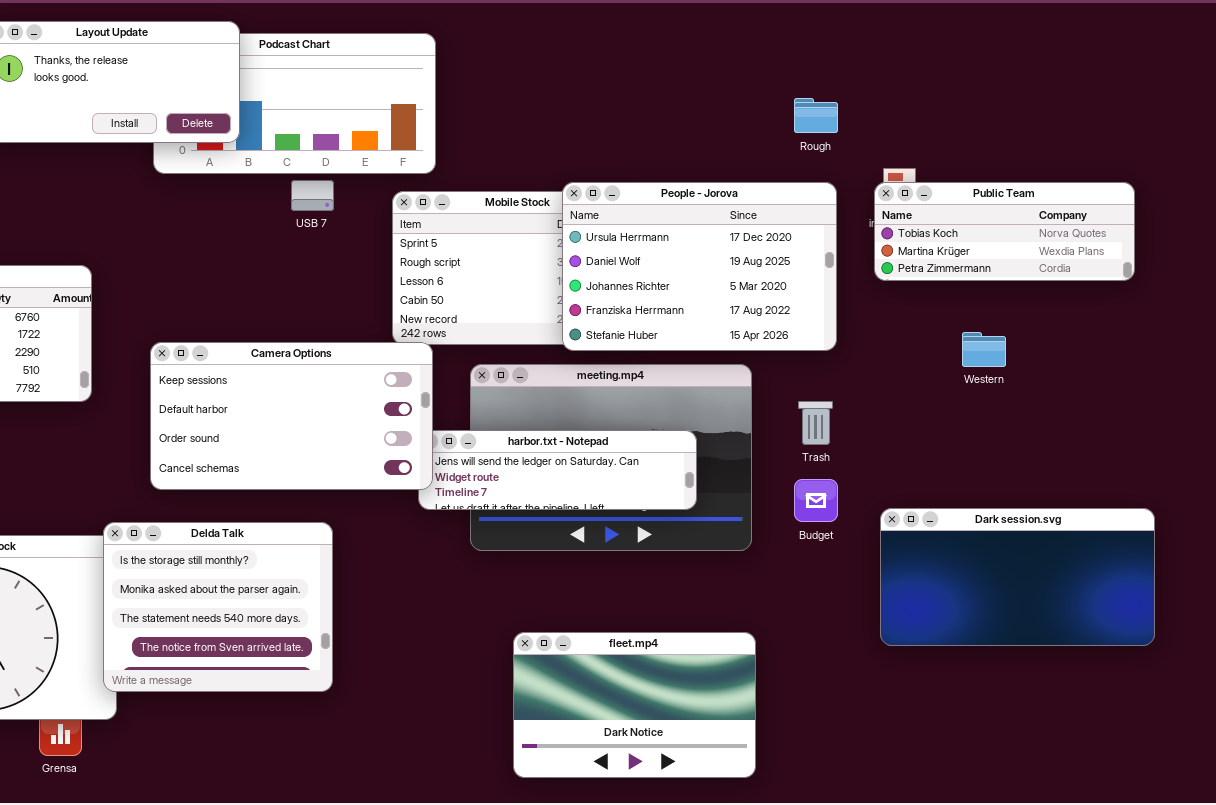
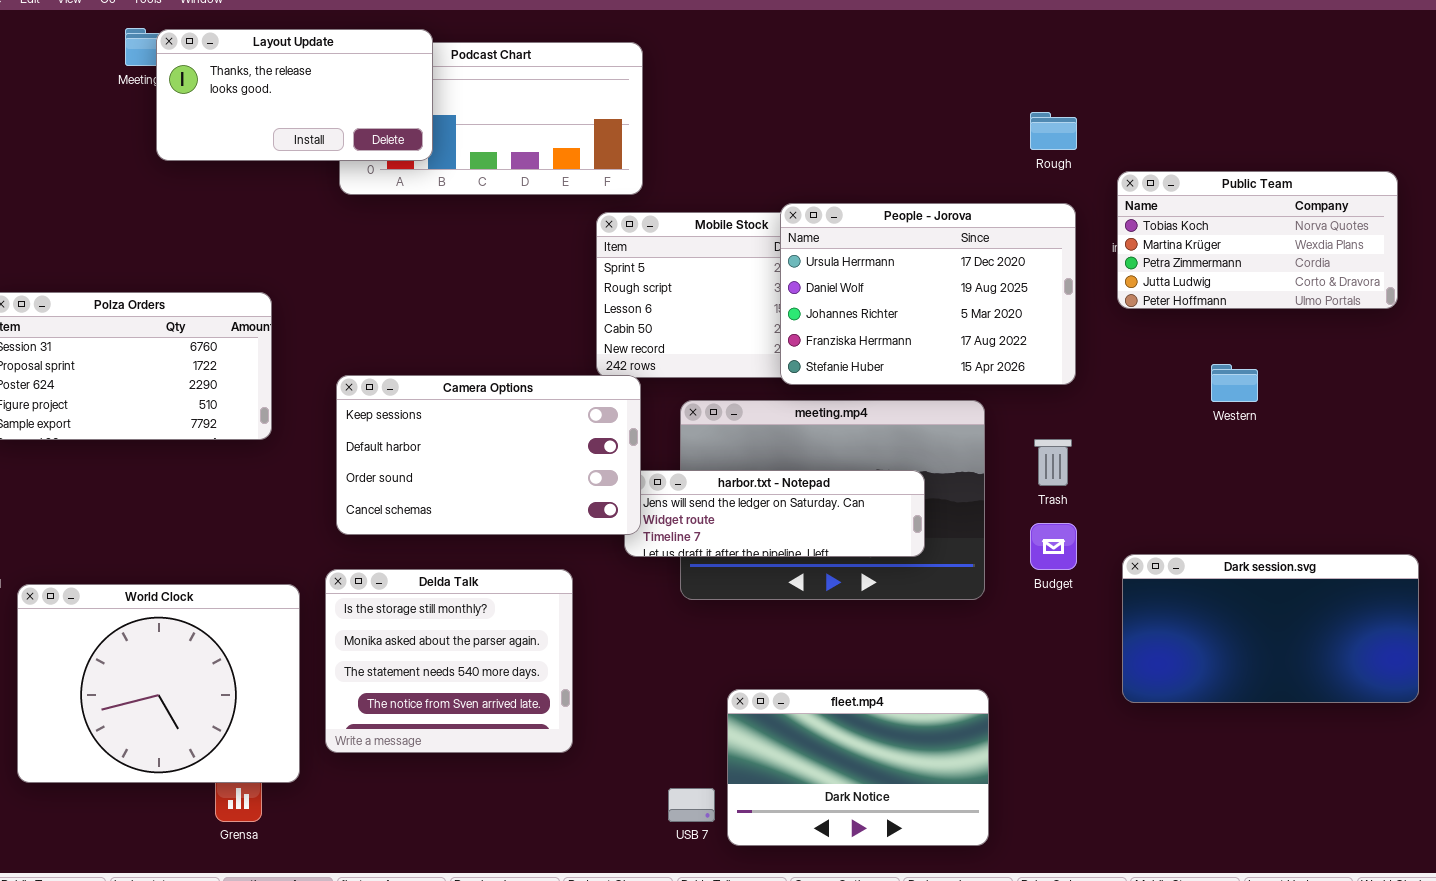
USB 7: [291,180,334,211] -> [668,788,715,822], moved
Public Team: [874,182,1135,281] -> [1117,171,1398,309], resized
Delda Talk: [103,522,333,692] -> [325,569,573,753], moved

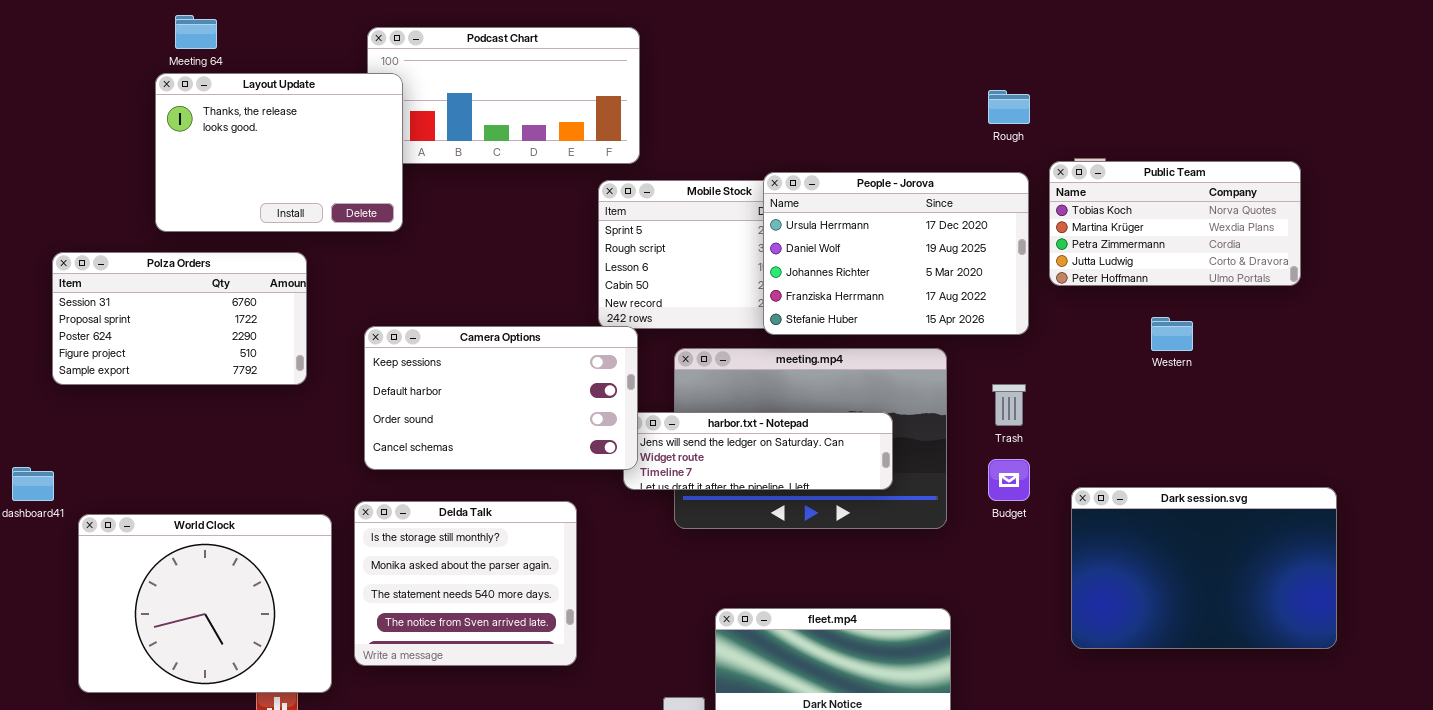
Layout Update: [156,29,433,161] -> [155,73,403,232], moved, resized
Public Team: [1117,171,1398,309] -> [1049,161,1301,286], moved
Dark session.svg: [1122,554,1419,703] -> [1071,487,1337,649], resized

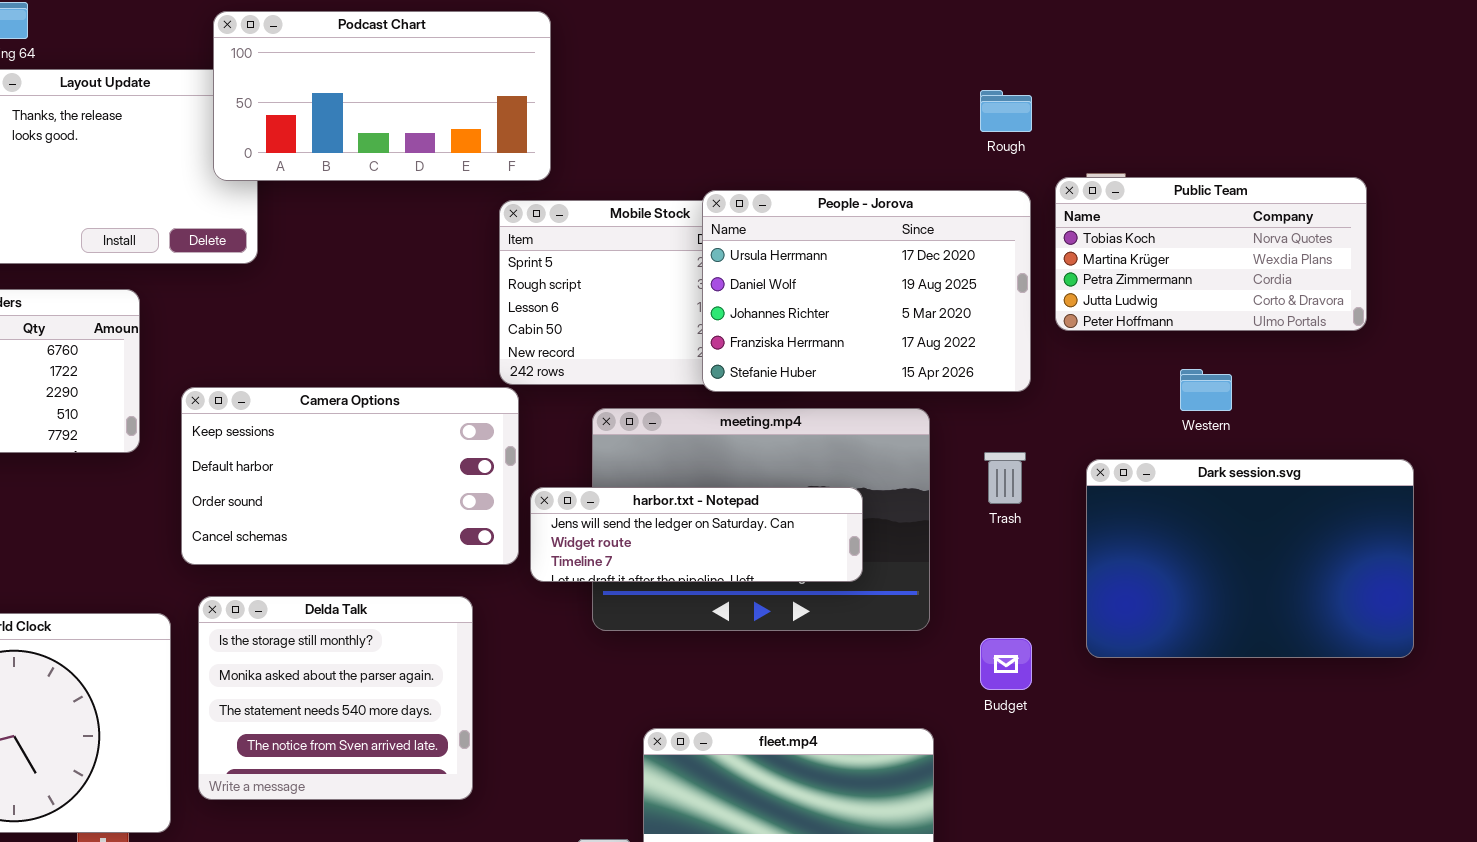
Podcast Chart: [367,27,640,164] -> [213,11,551,181], raised
Camera Options: [364,326,638,470] -> [181,387,519,565], moved
Budget: [988,459,1030,501] -> [980,638,1032,690], moved
Dark session.svg: [1071,487,1337,649] -> [1086,459,1414,658], moved

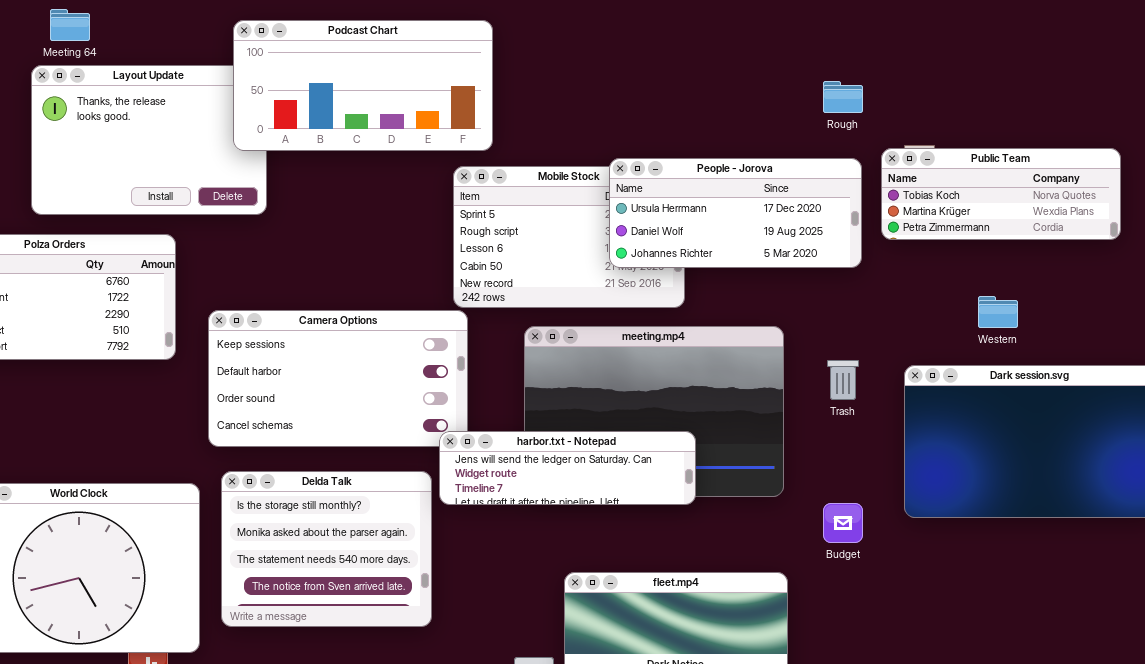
Public Team: [1055,177,1367,331] -> [881,148,1121,240], resized
People - Jorova: [702,190,1031,392] -> [609,158,862,268], resized
harbor.txt - Notepad: [530,487,863,582] -> [439,431,696,505], moved

